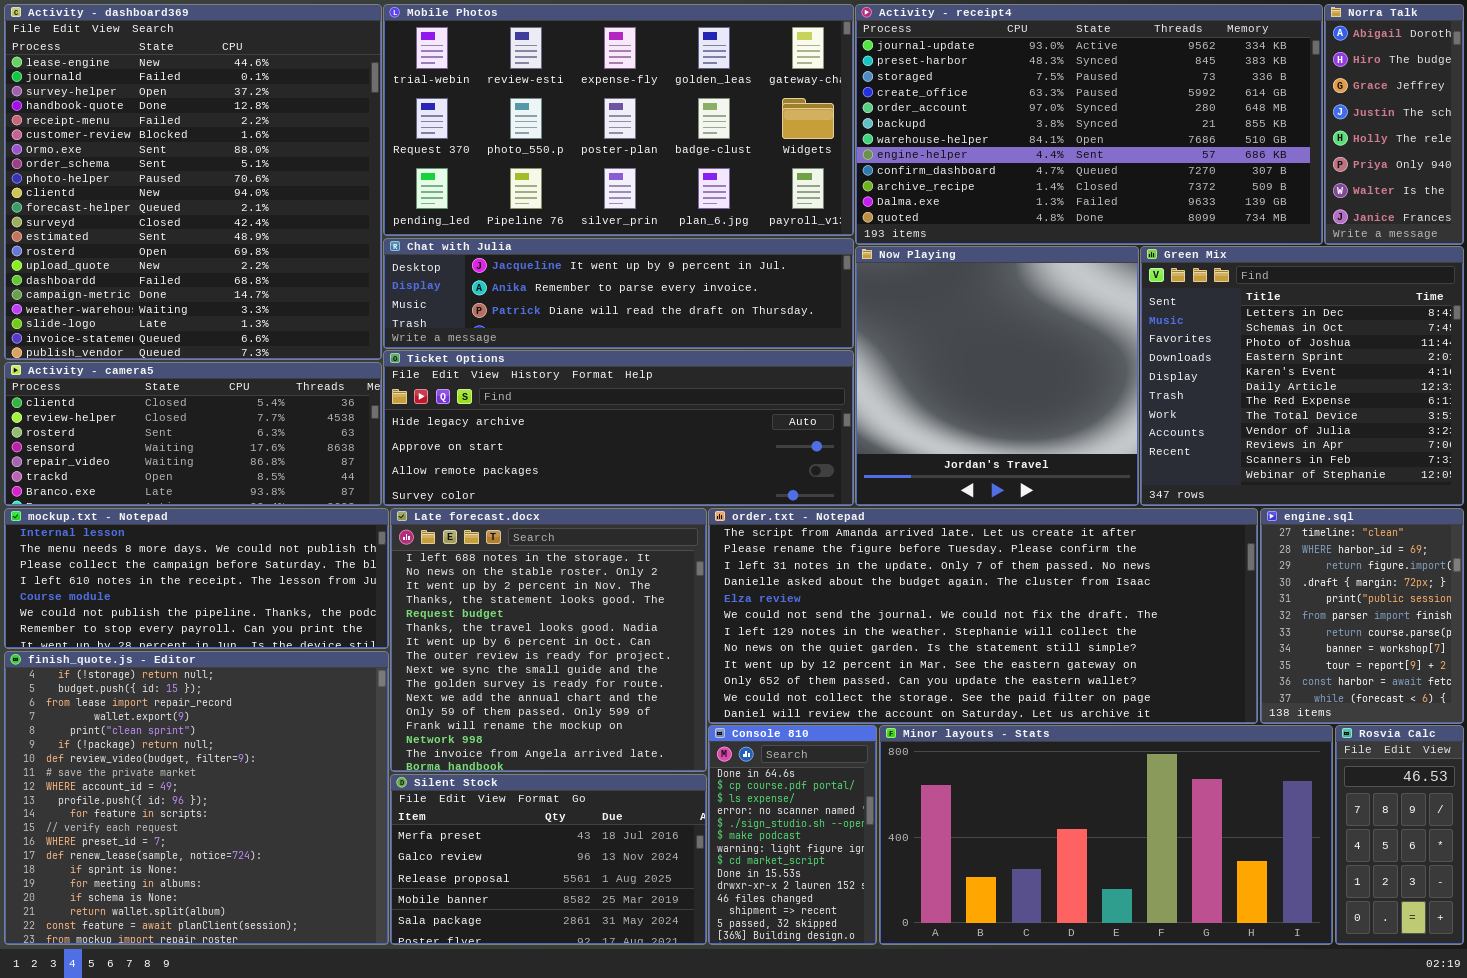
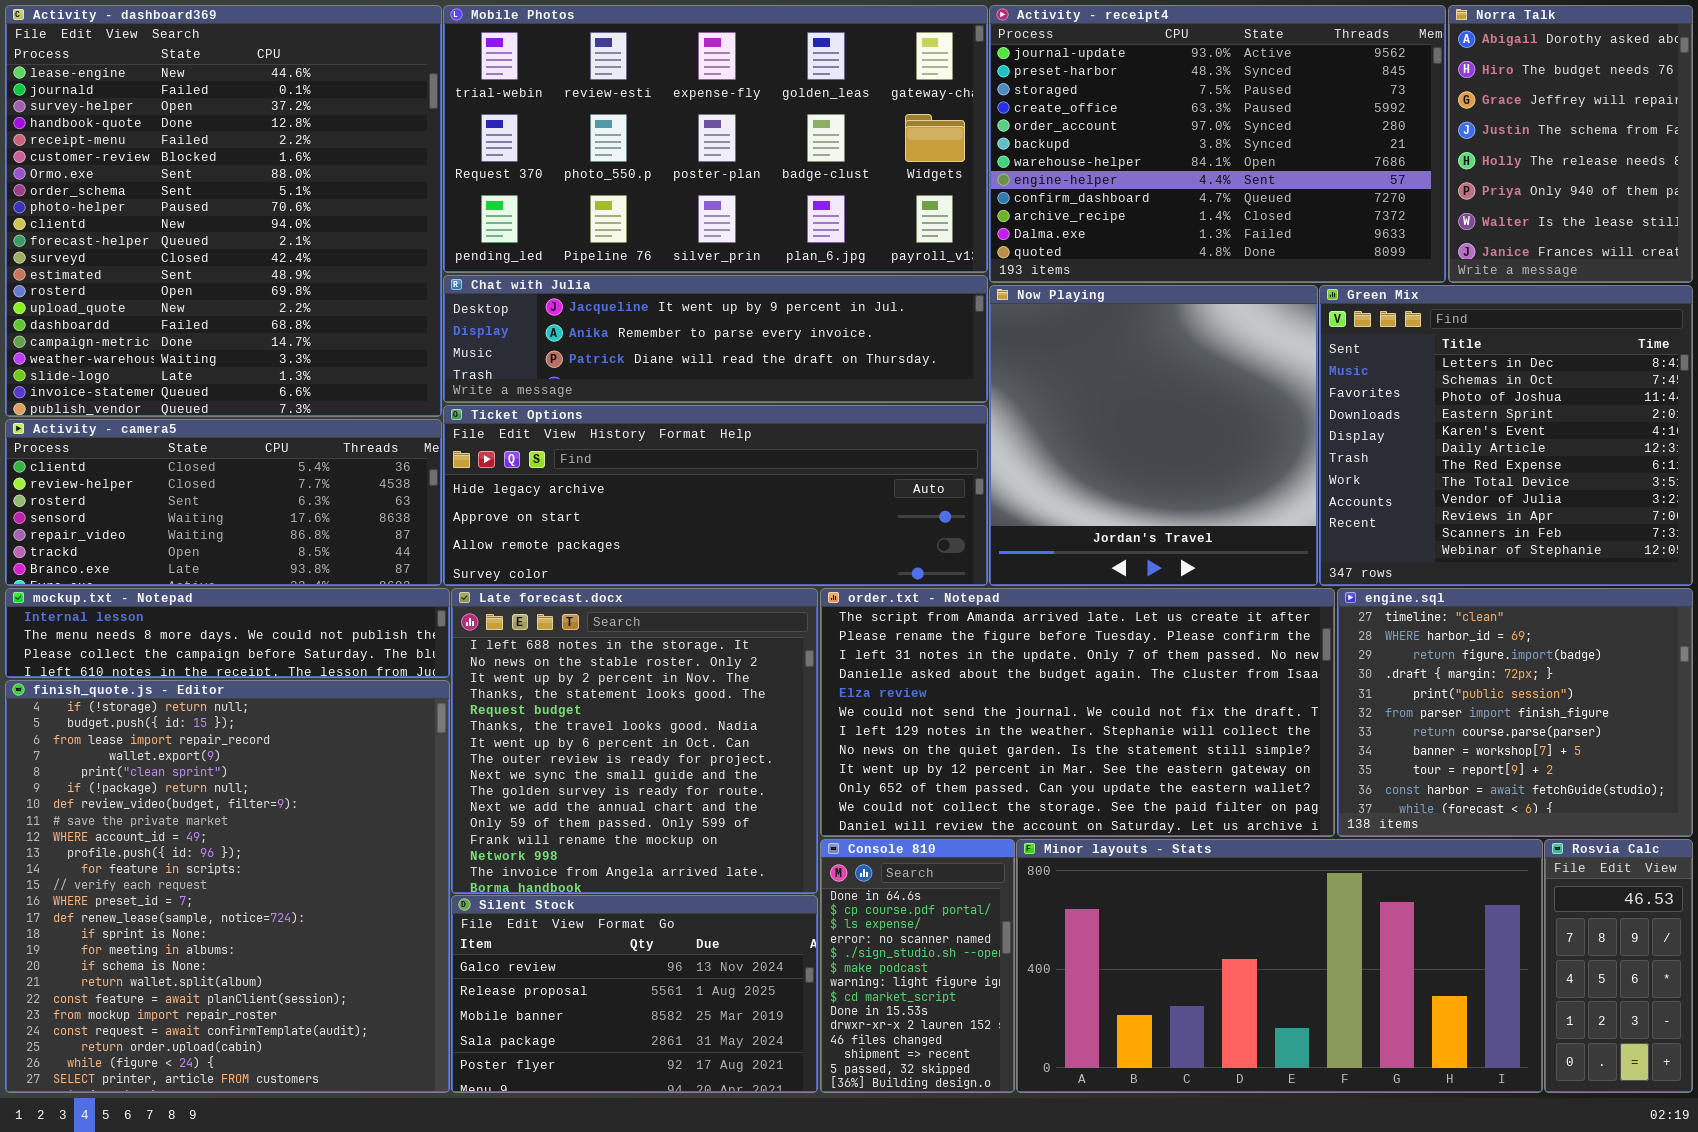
Activity - receipt4: [855,4,1323,245] -> [989,5,1446,283], resized
Norra Talk: [1324,4,1464,245] -> [1448,5,1693,283], resized
mockup.txt - Notepad: [4,508,389,649] -> [5,588,450,678], resized
order.txt - Notepad: [708,508,1258,724] -> [820,588,1335,837], resized
engine.sql: [1260,508,1464,724] -> [1337,588,1693,837], resized
finish_quote.js - Editor: [4,651,389,945] -> [5,680,450,1093], resized
Silent Stock: [390,774,707,945] -> [451,895,818,1093], scrolled down 1 row

